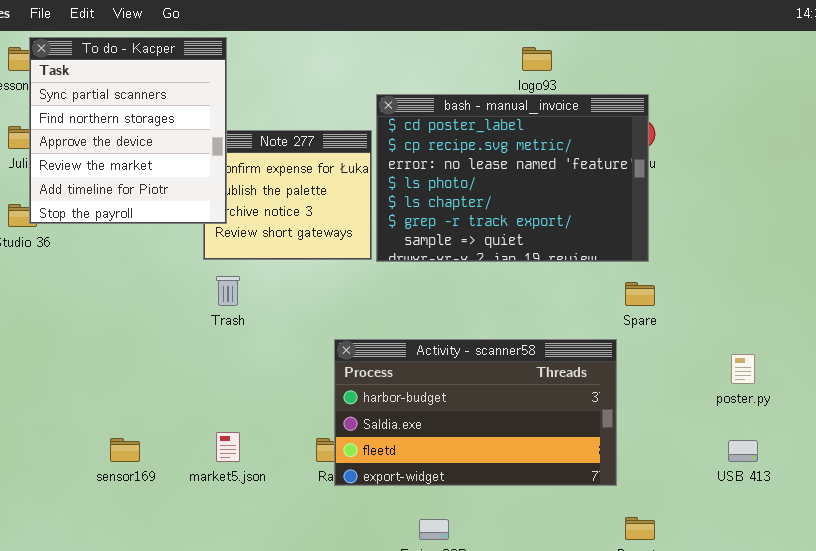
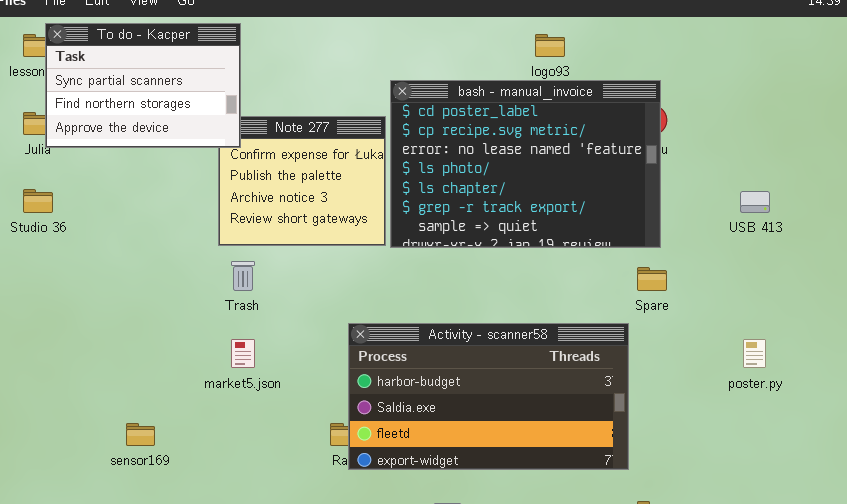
To do - Kacper: [29,37,227,224] -> [45,23,241,148], resized
market5.json: [216,432,240,462] -> [231,339,255,368], moved
USB 413: [728,440,758,462] -> [740,191,770,213], moved

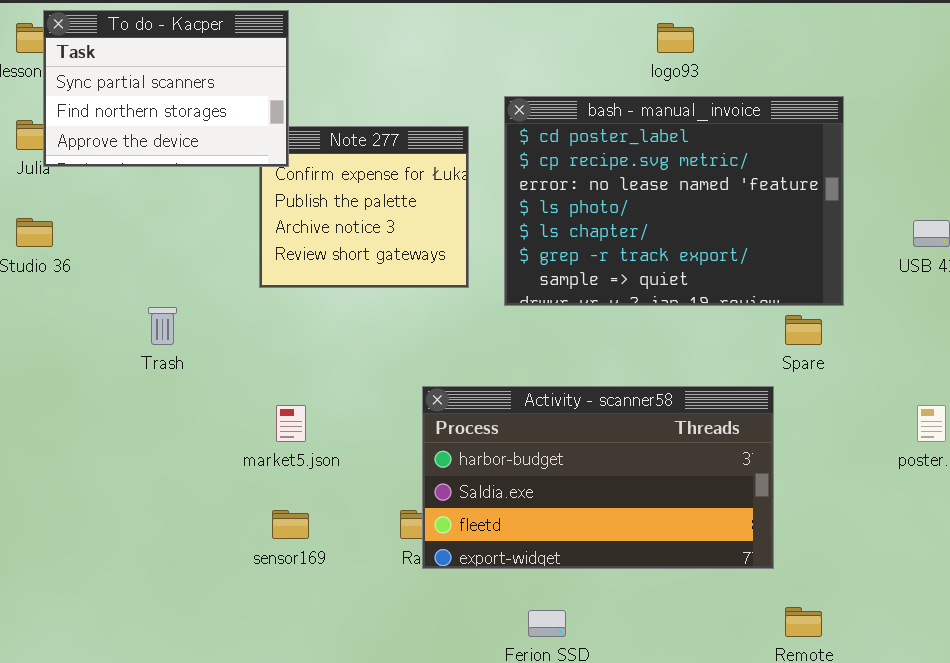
bash - manual_invoice: [390,80,661,248] -> [504,96,844,306], moved
Trash: [231,261,255,291] -> [148,307,177,345], moved
sensor169: [126,423,155,446] -> [272,510,309,539], moved

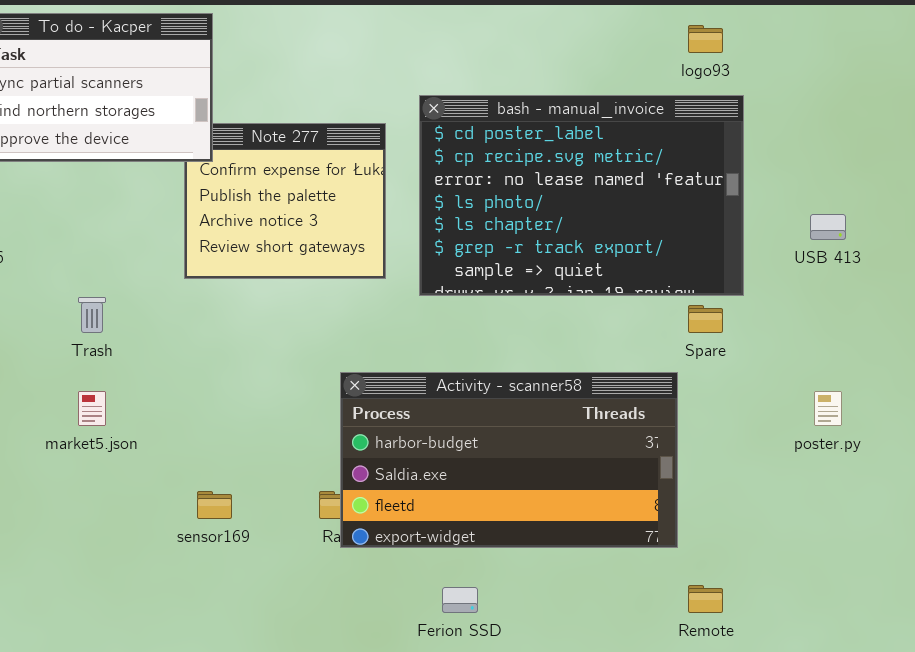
logo93: [657,23,694,53] -> [688,25,723,53], moved
market5.json: [276,405,306,442] -> [78,391,106,426], moved

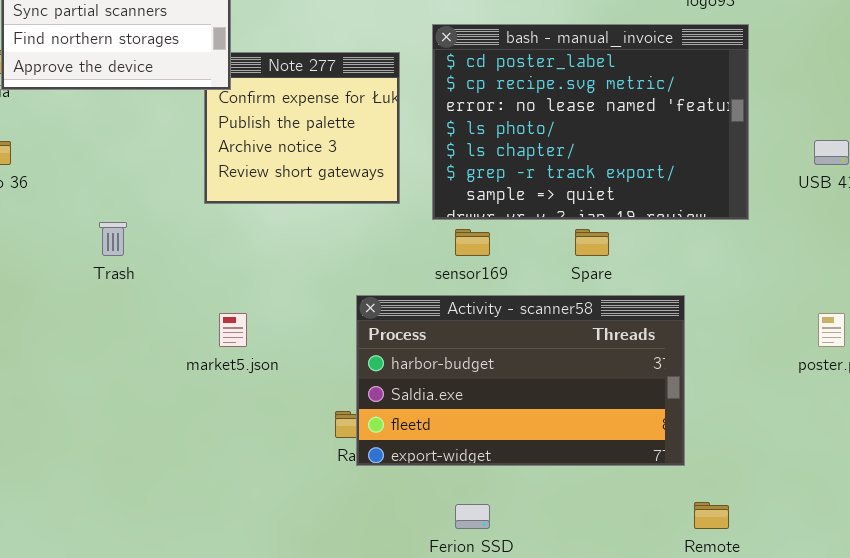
Spare: [688,305,723,333] -> [575,229,609,256], moved
market5.json: [78,391,106,426] -> [219,313,247,347], moved
sensor169: [197,491,232,519] -> [455,229,490,256], moved

